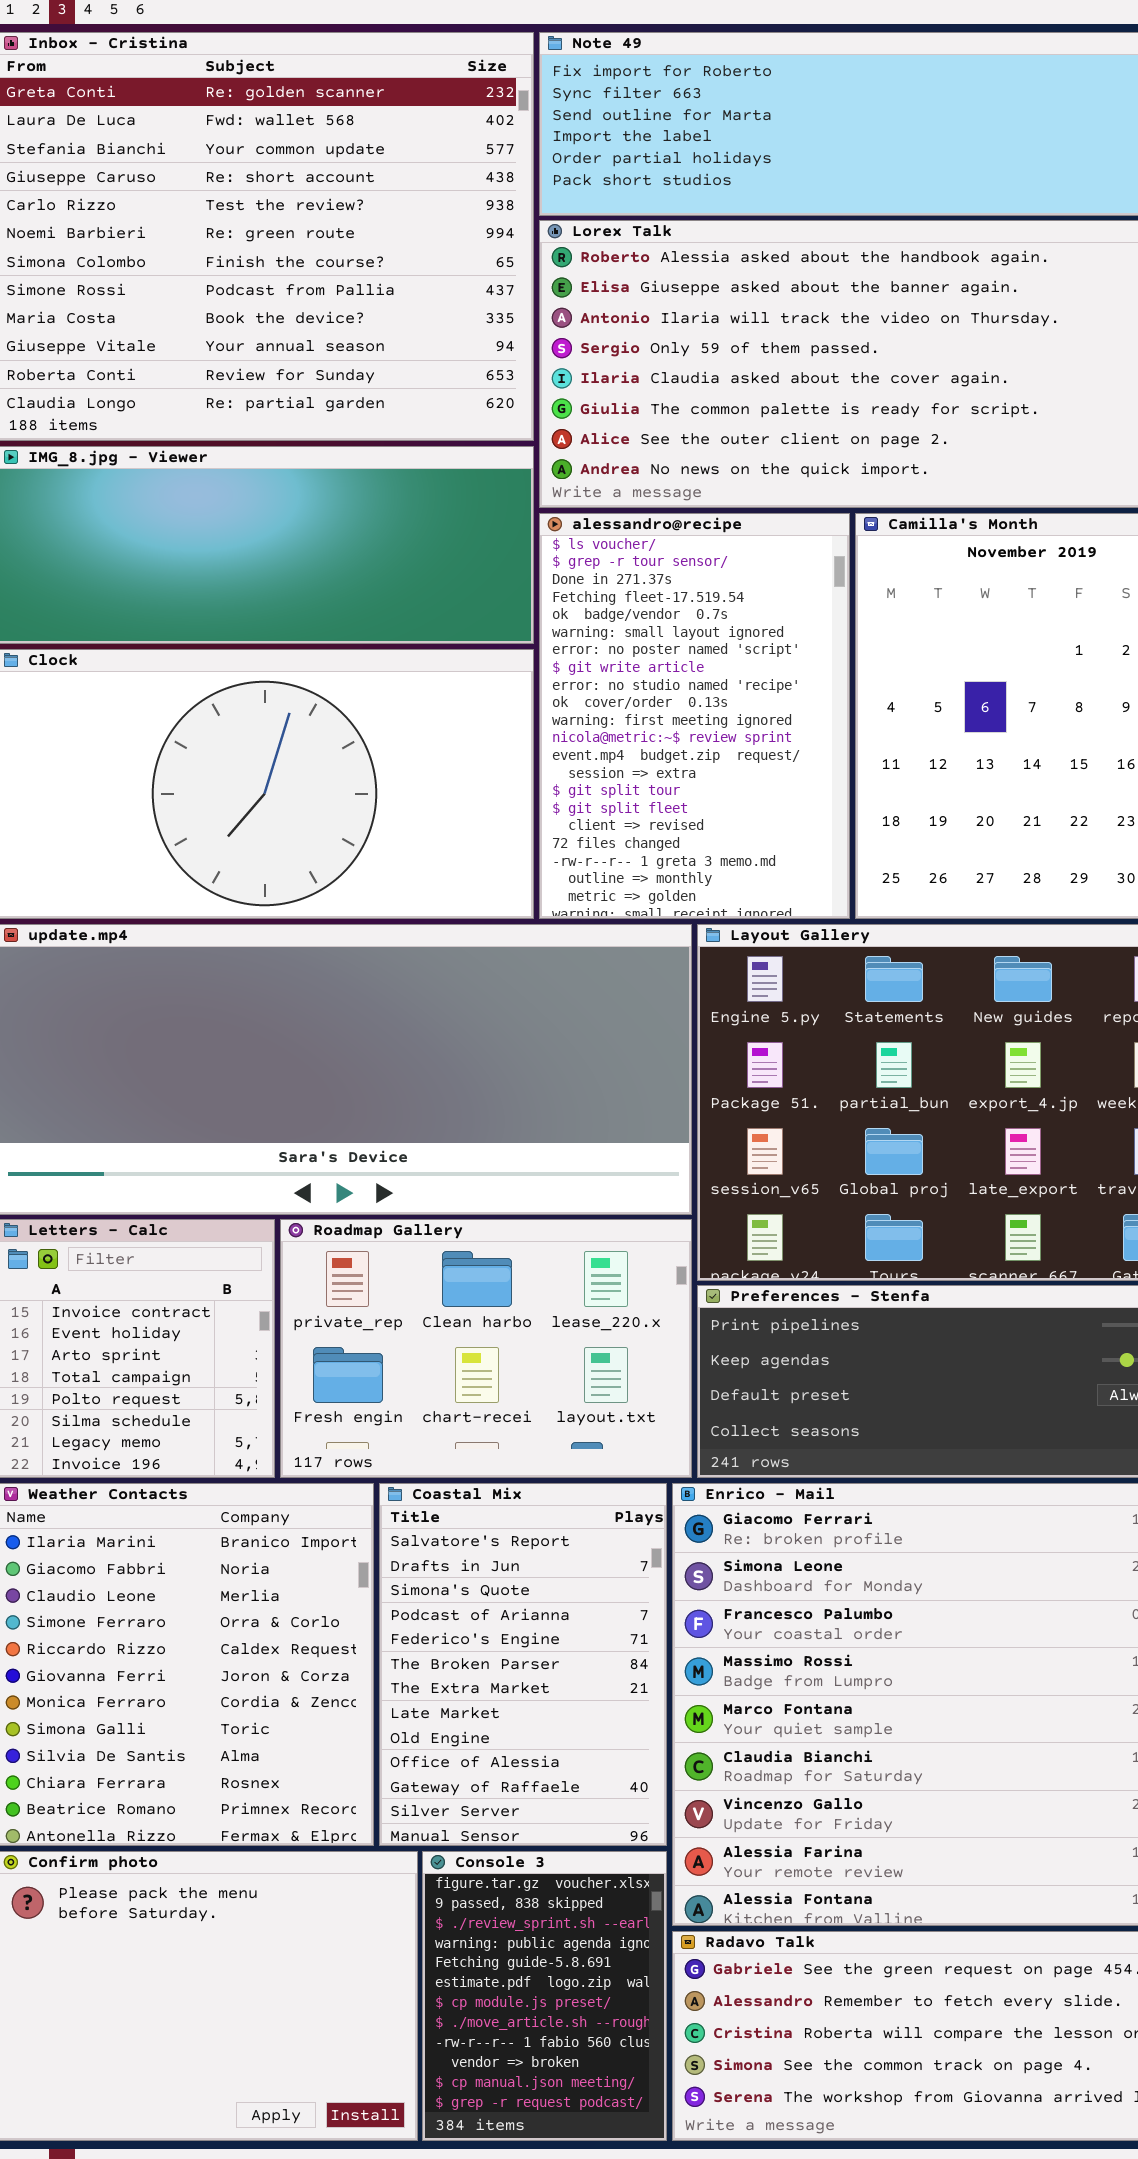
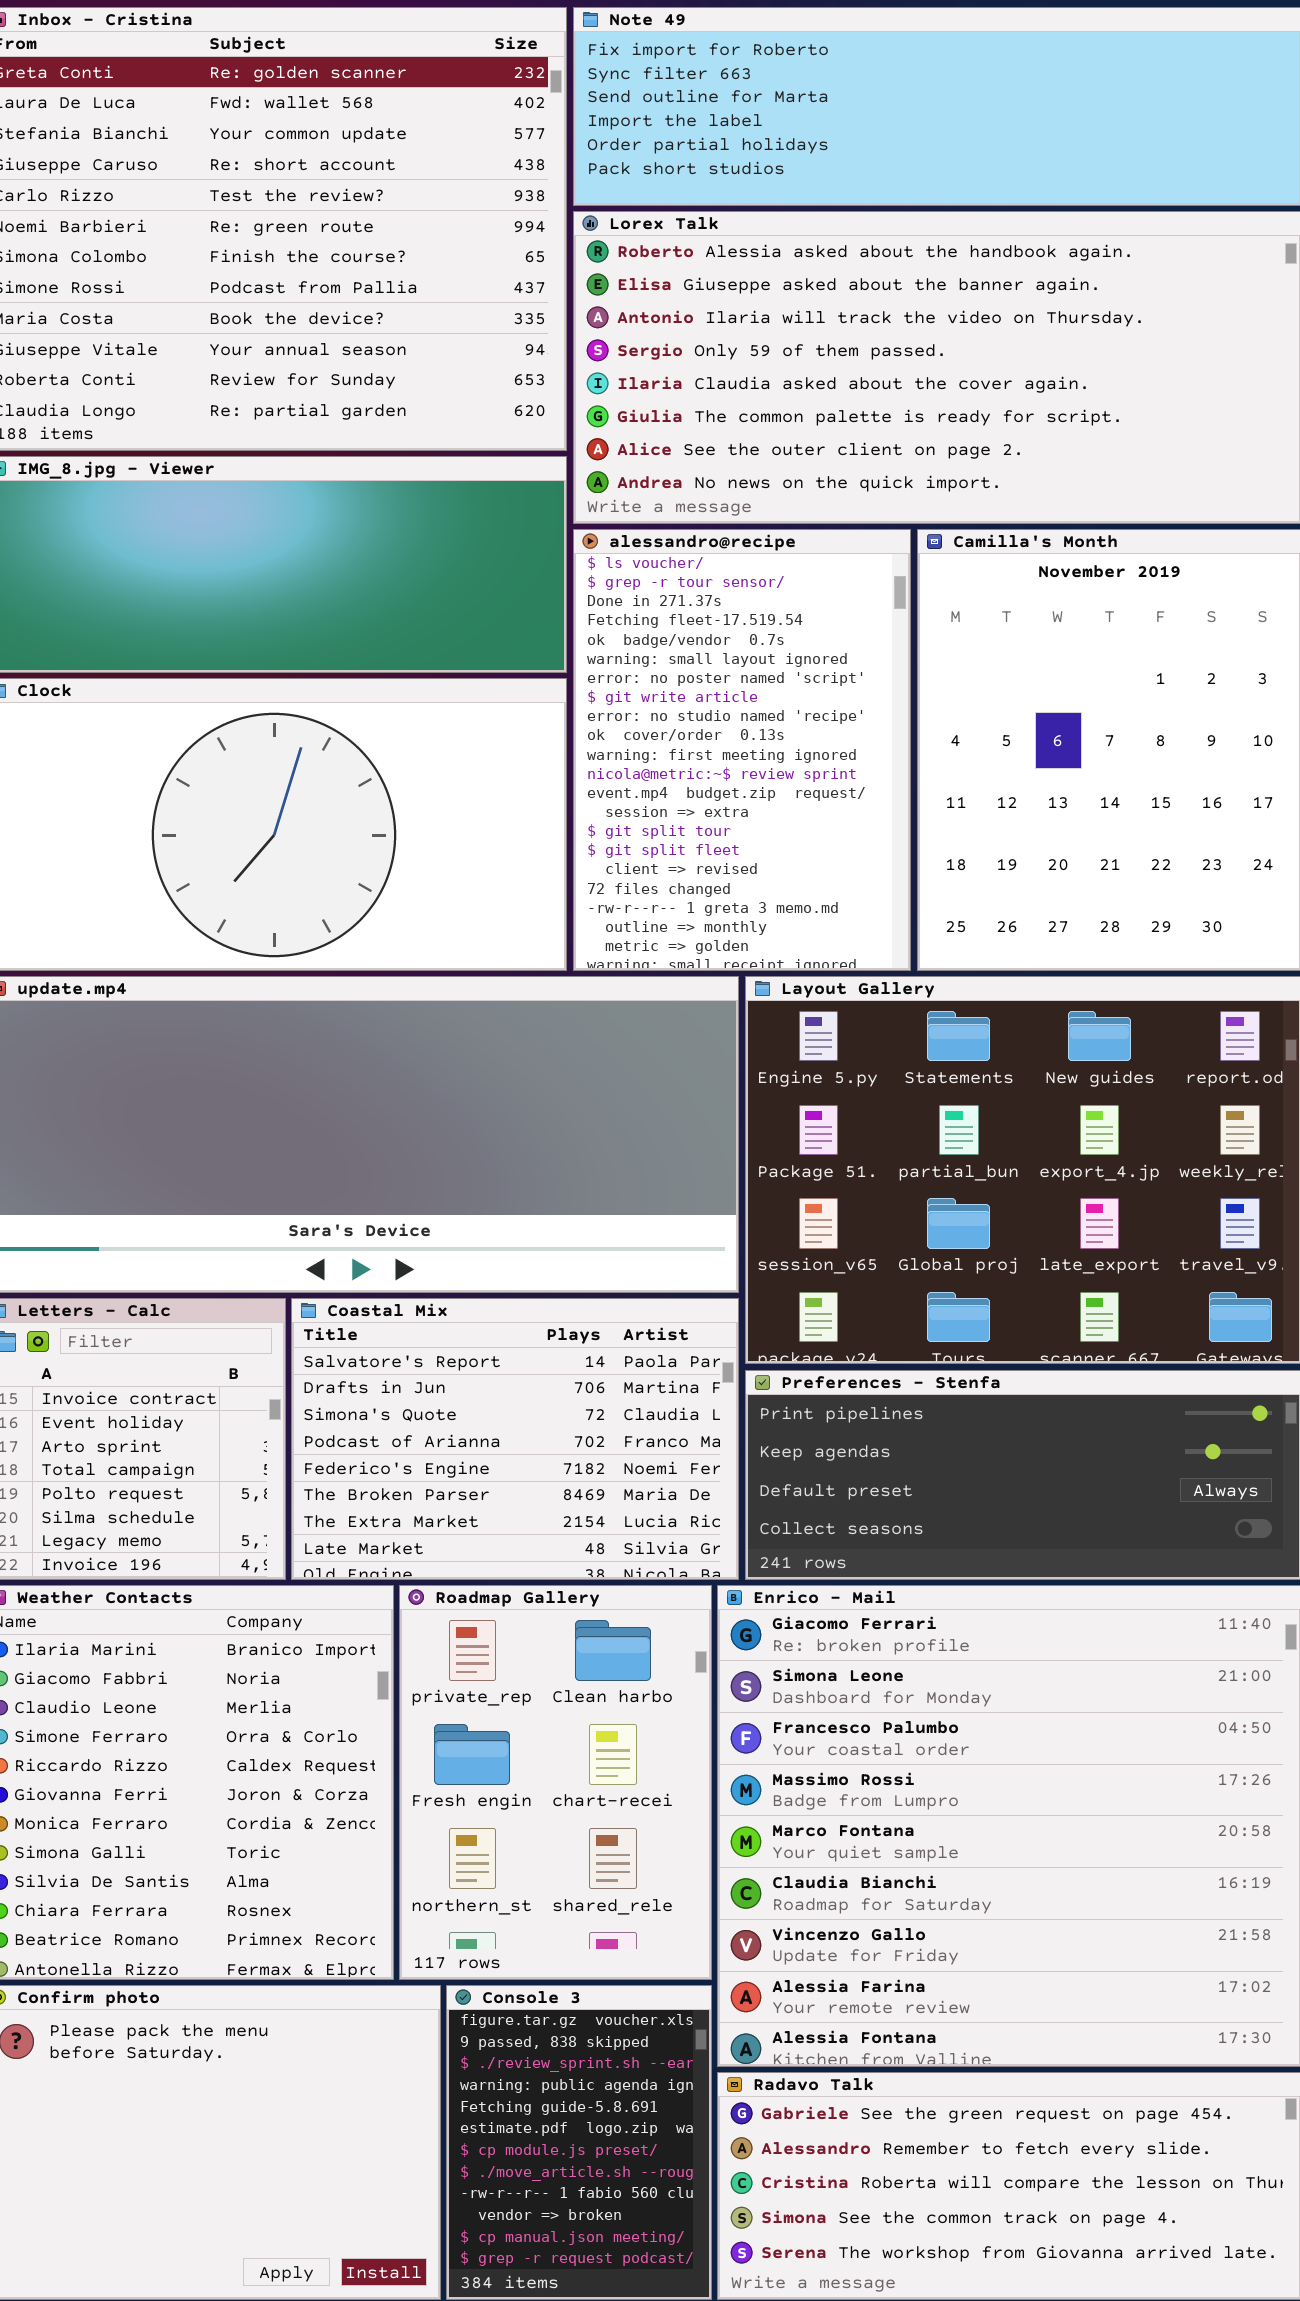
Roadmap Gallery: [280,1219,692,1478] -> [399,1585,712,1980], moved, resized
Coastal Mix: [379,1483,667,1846] -> [291,1298,739,1580], moved, resized

